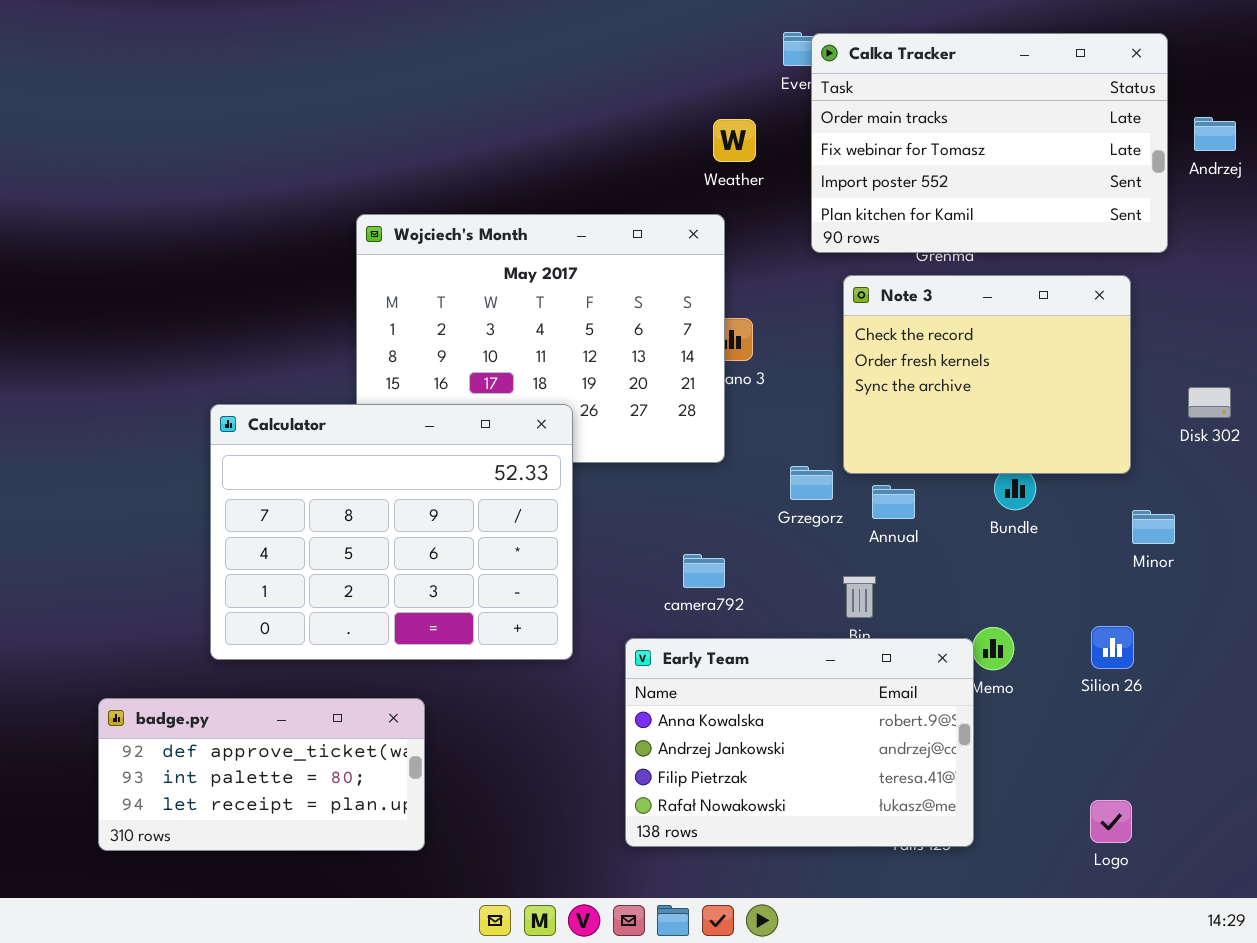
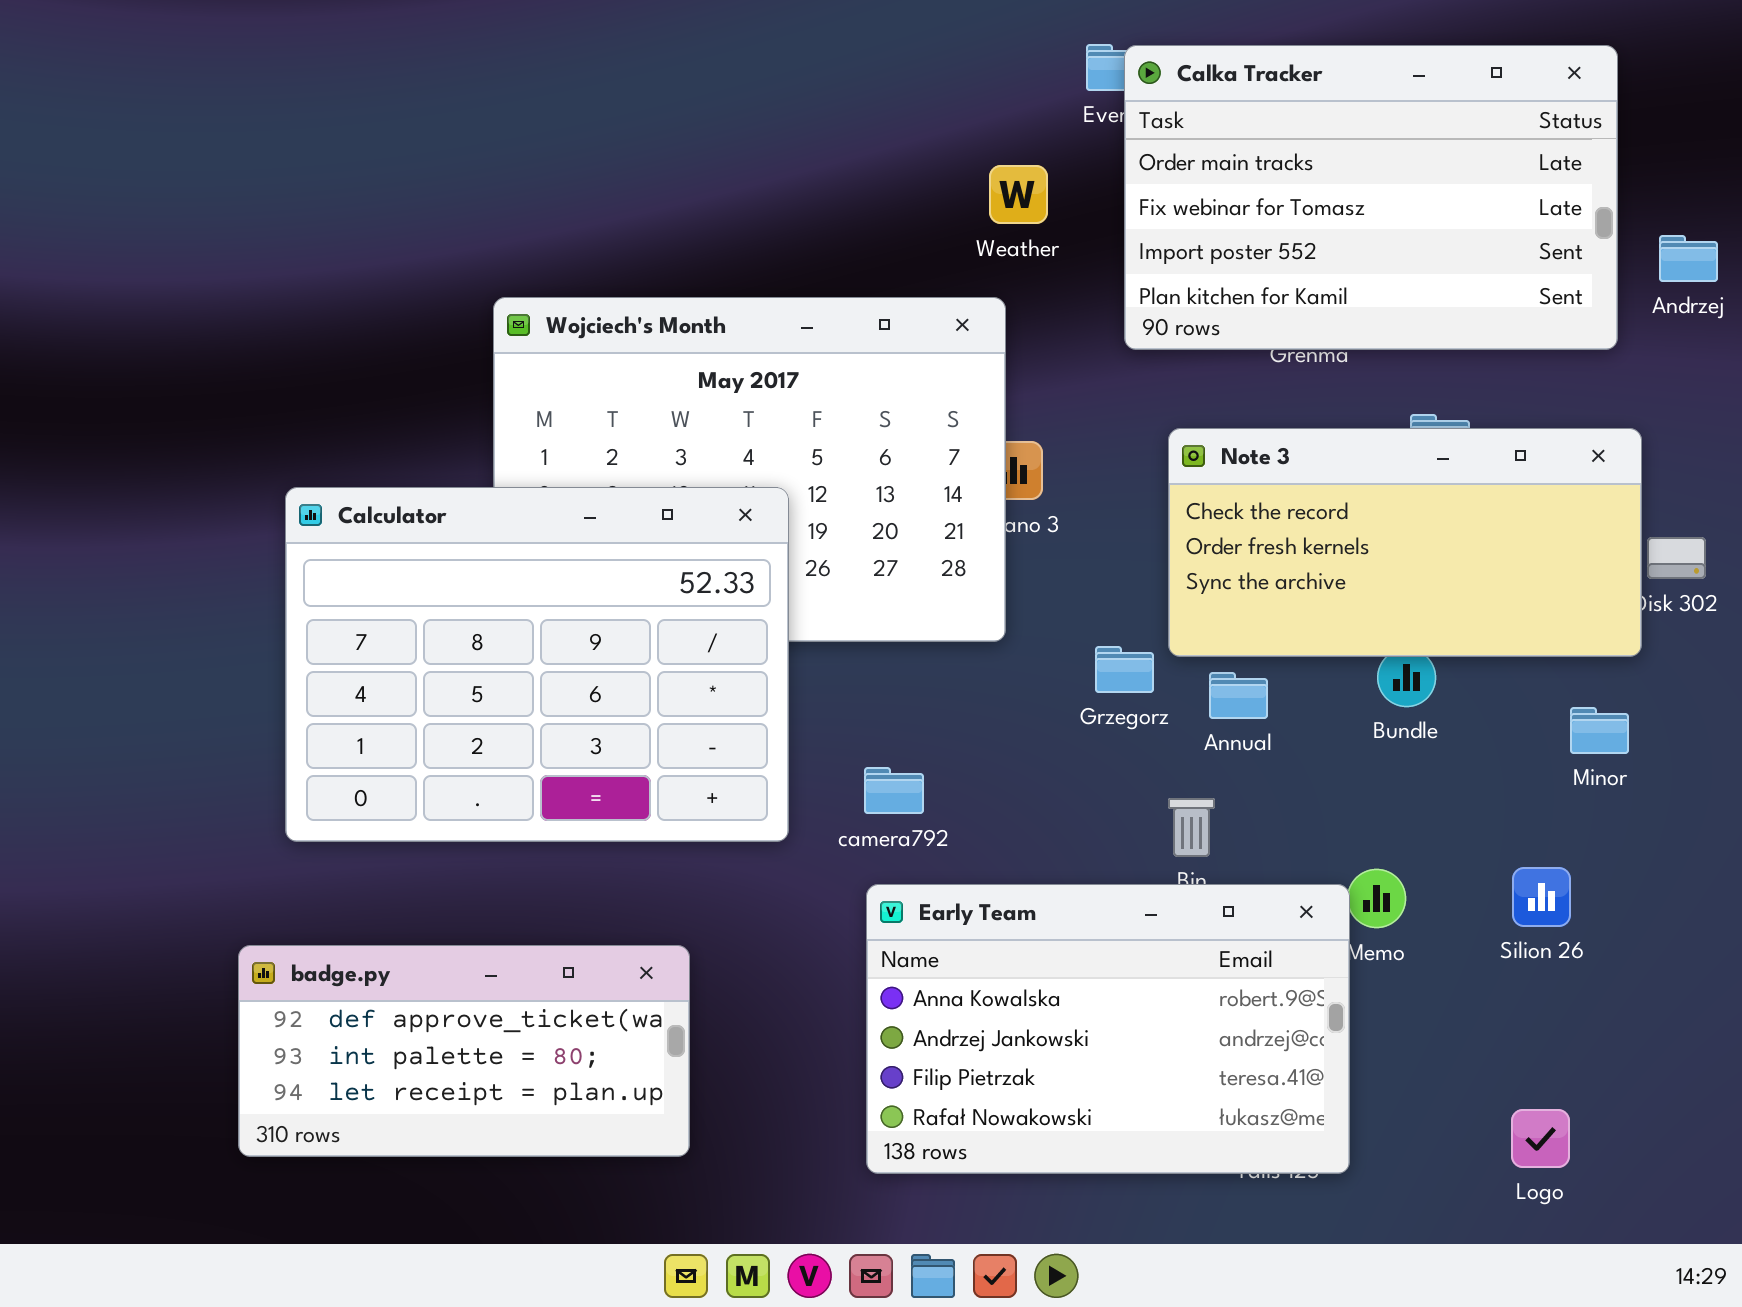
Andrzej: [1194,117,1236,151] -> [1659,235,1718,282], moved
Note 3: [843,275,1131,474] -> [1168,428,1642,657], resized
Calculator: [210,404,573,660] -> [285,487,789,842], moved
camera792: [683,554,725,588] -> [864,767,924,814], moved
badge.py: [98,698,425,851] -> [238,945,690,1157], moved

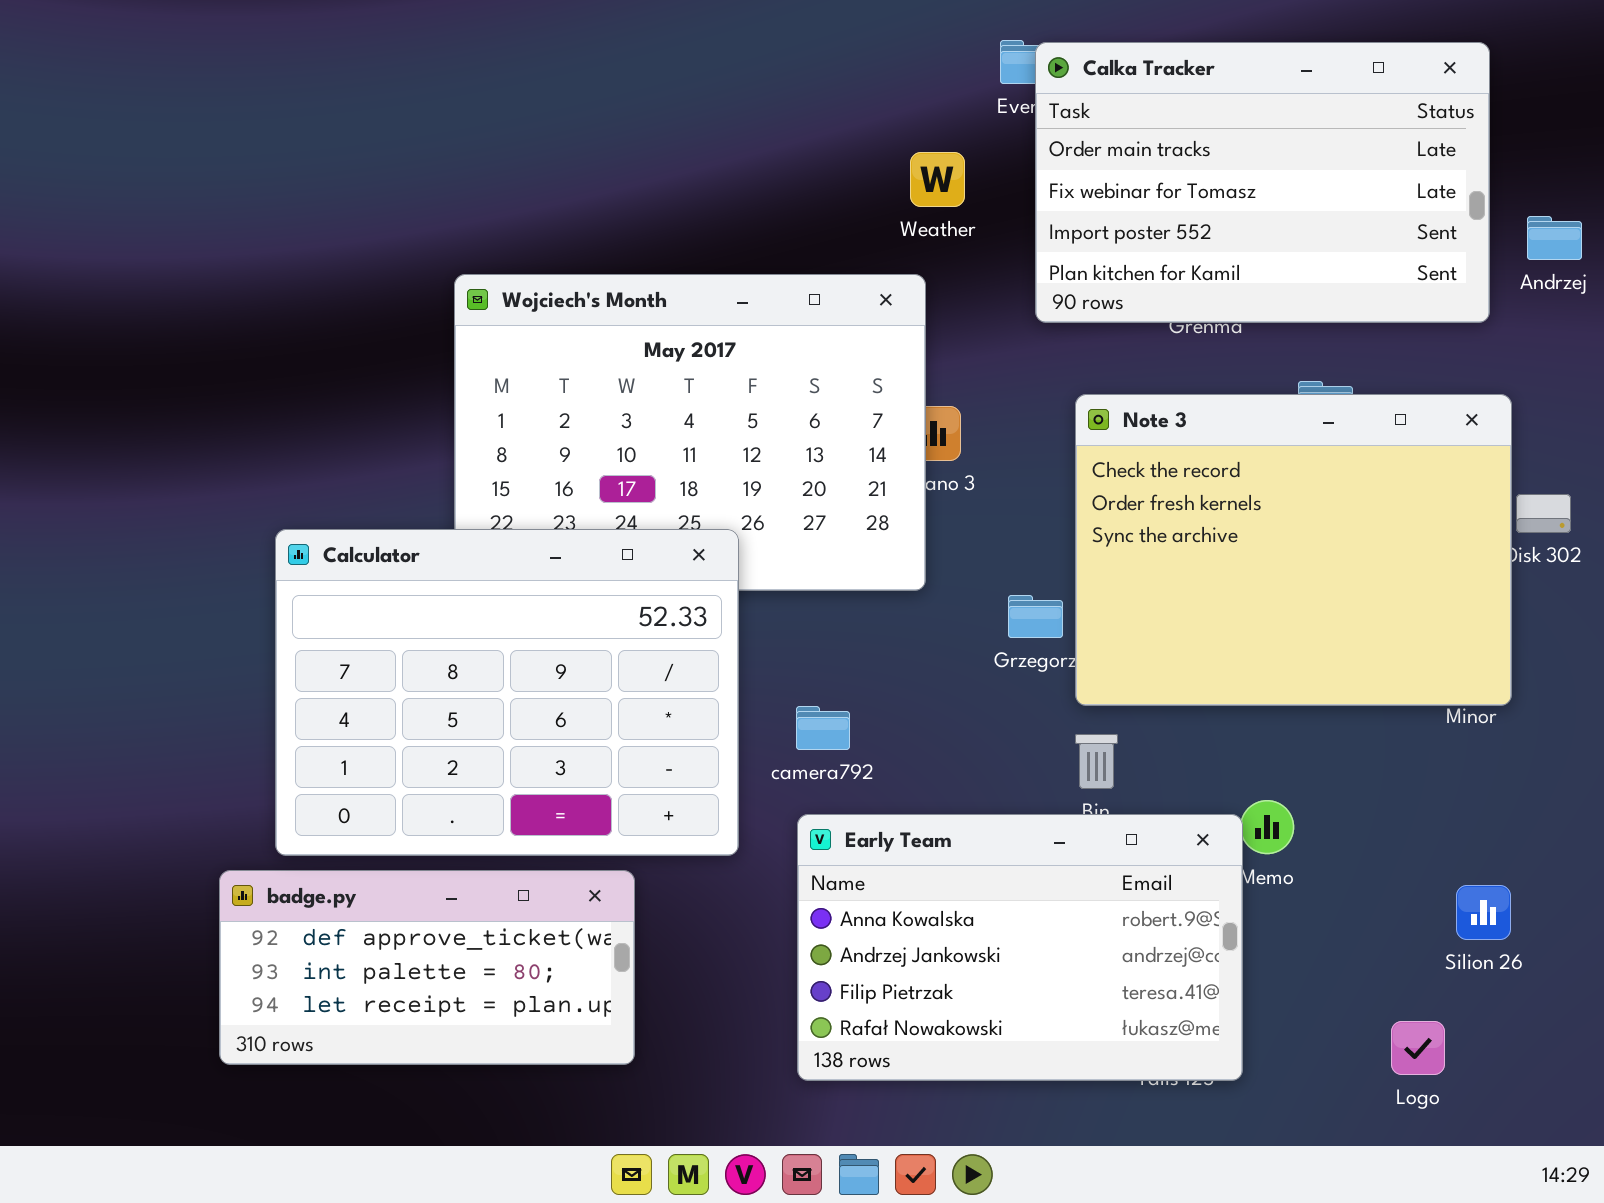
Note 3: [1168,428,1642,657] -> [1075,394,1512,706], resized
Calculator: [285,487,789,842] -> [275,529,739,856], moved
Silion 26: [1512,867,1571,927] -> [1456,885,1511,940], moved

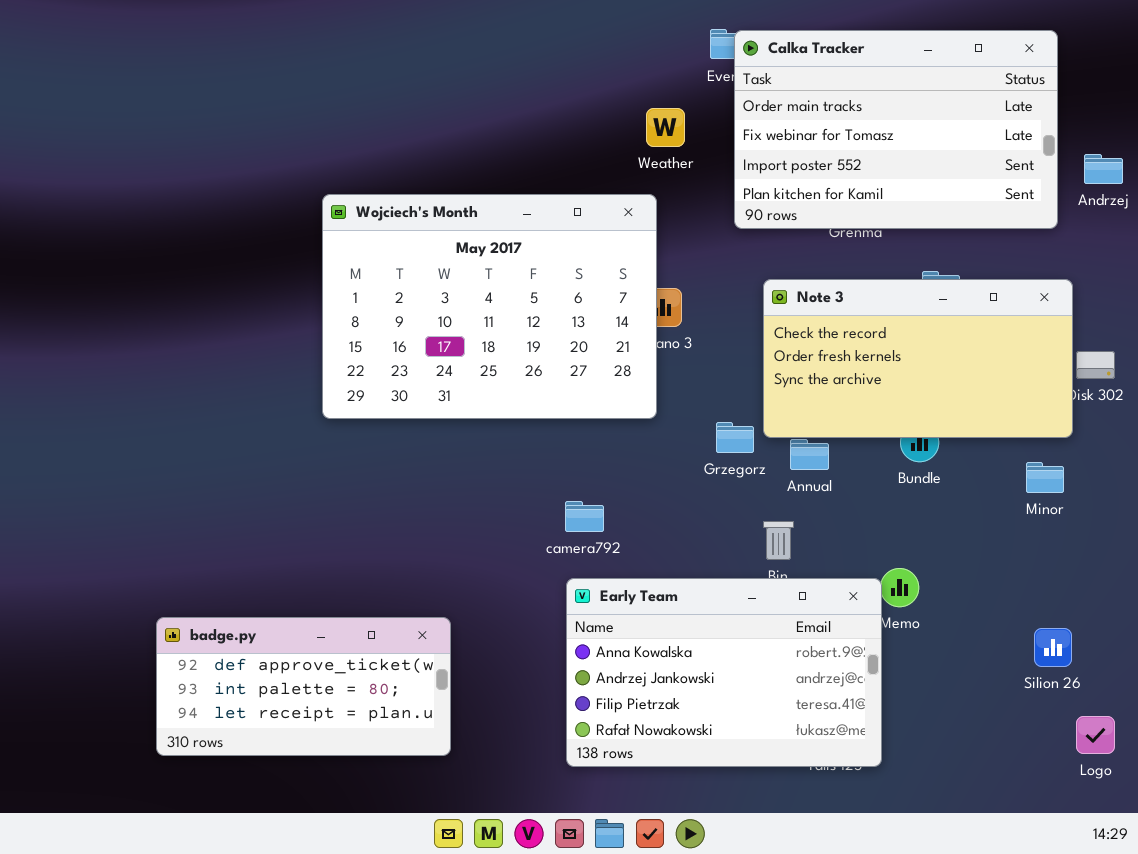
Note 3: [1075,394,1512,706] -> [763,279,1073,438], resized
Calculator: [275,529,739,856] -> none, closed
Logo: [1391,1021,1445,1075] -> [1076,716,1115,754], moved

